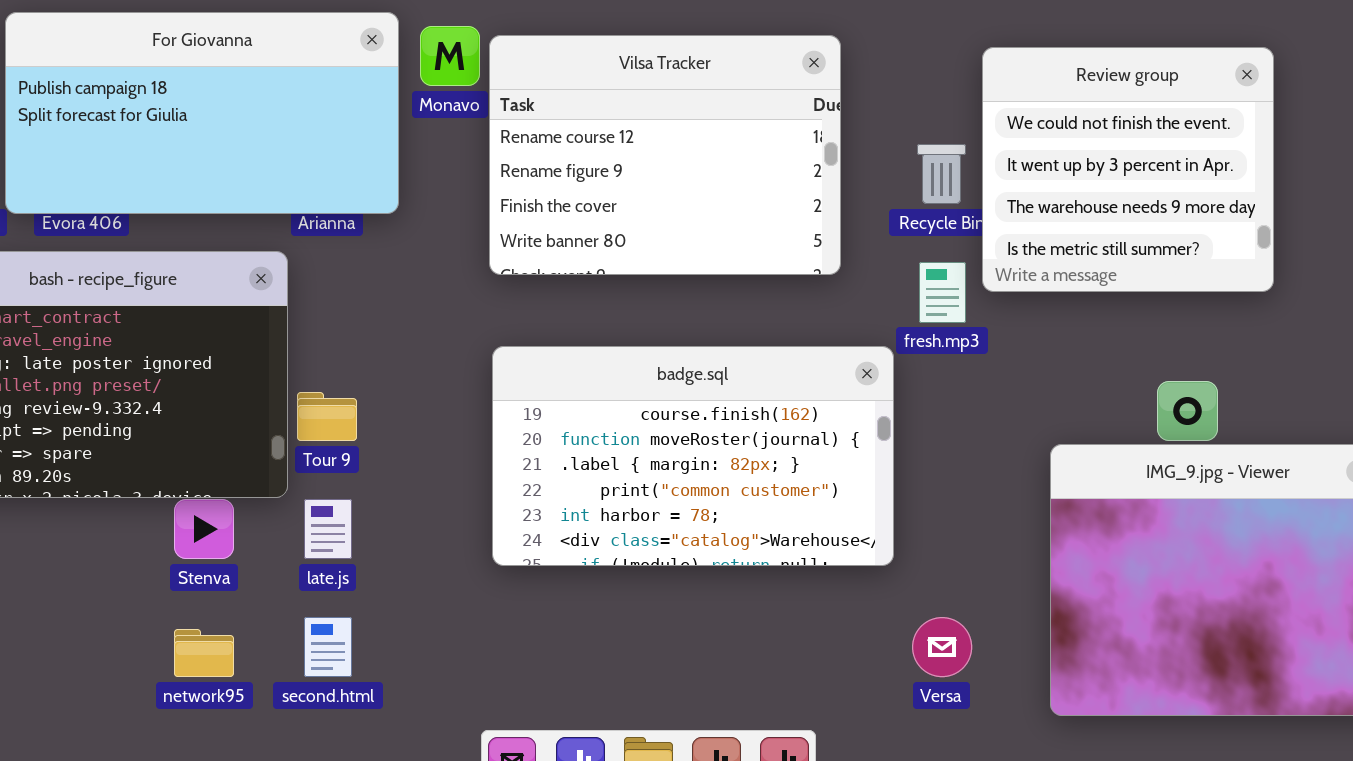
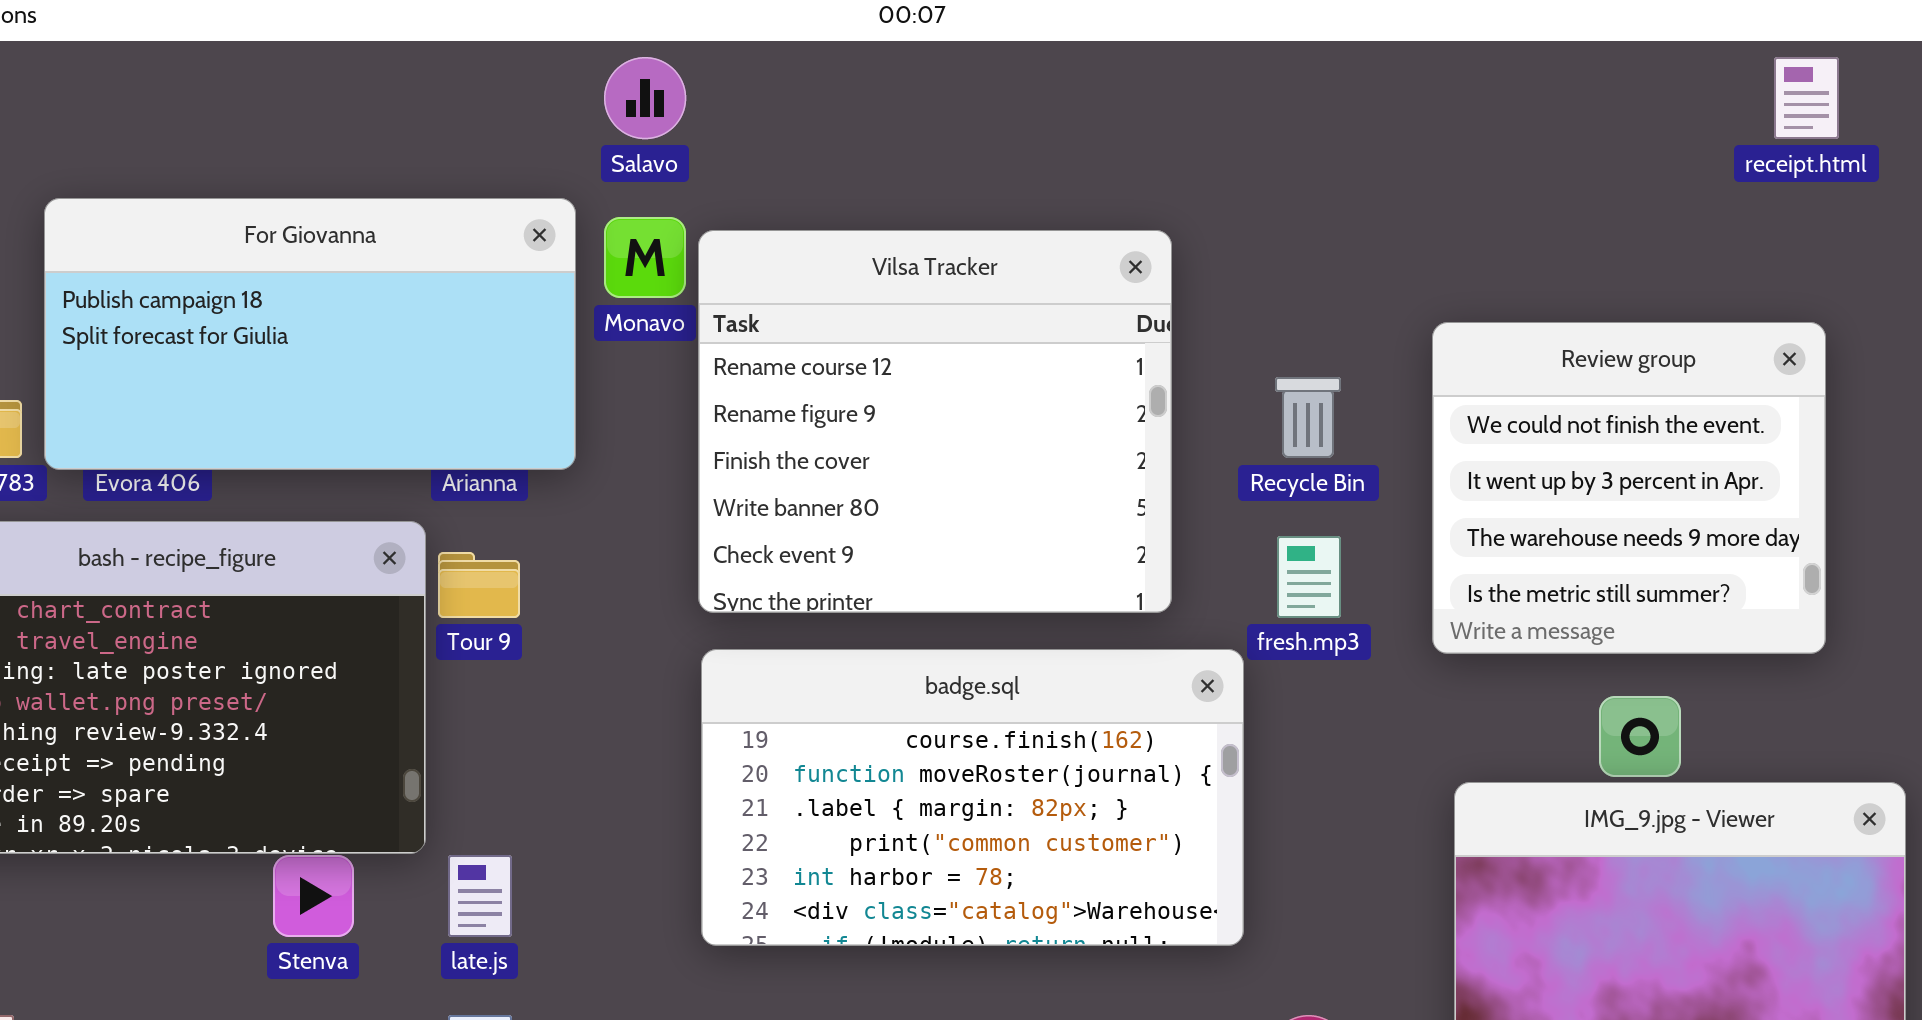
Vilsa Tracker: [489,35,841,275] -> [698,230,1172,613], resized
Review group: [982,47,1274,292] -> [1432,322,1826,654], moved
Tour 9: [297,392,357,441] -> [438,552,520,618], moved

